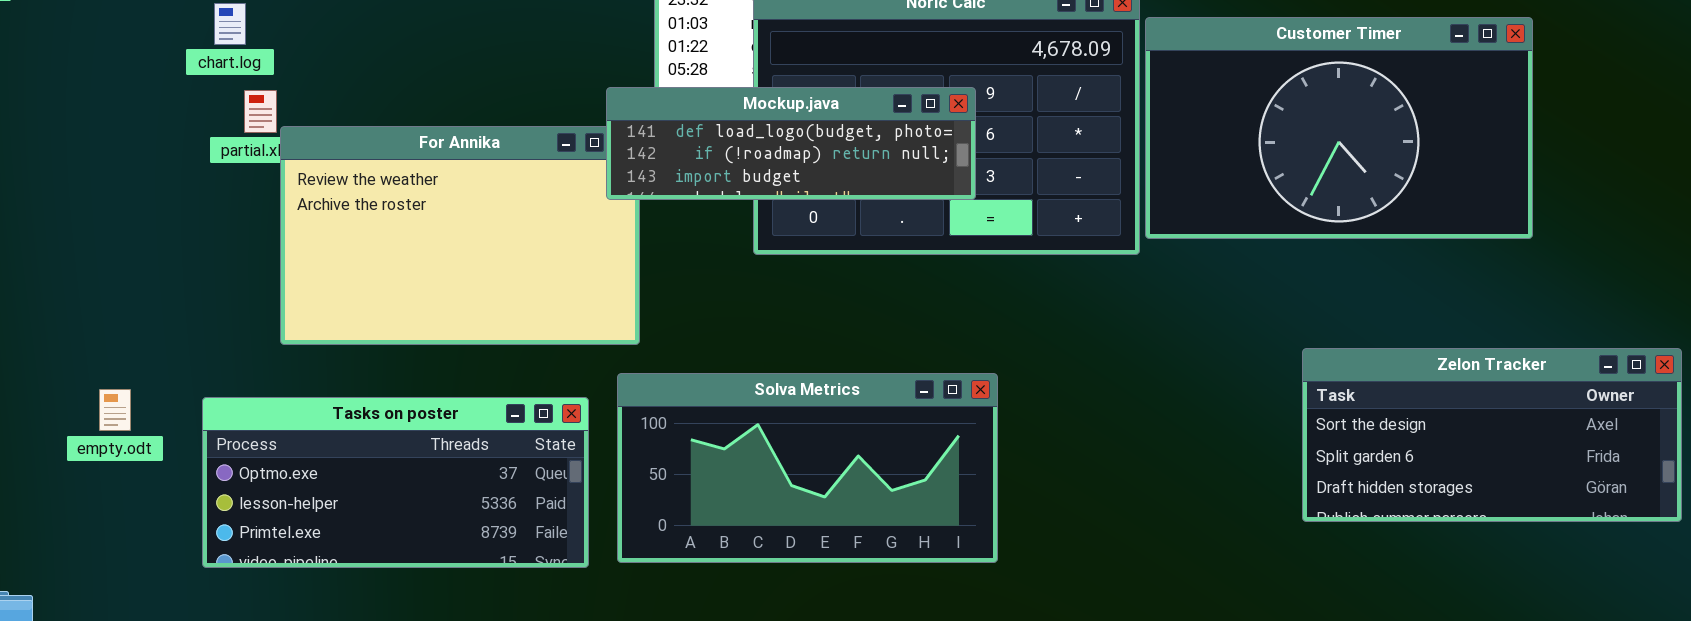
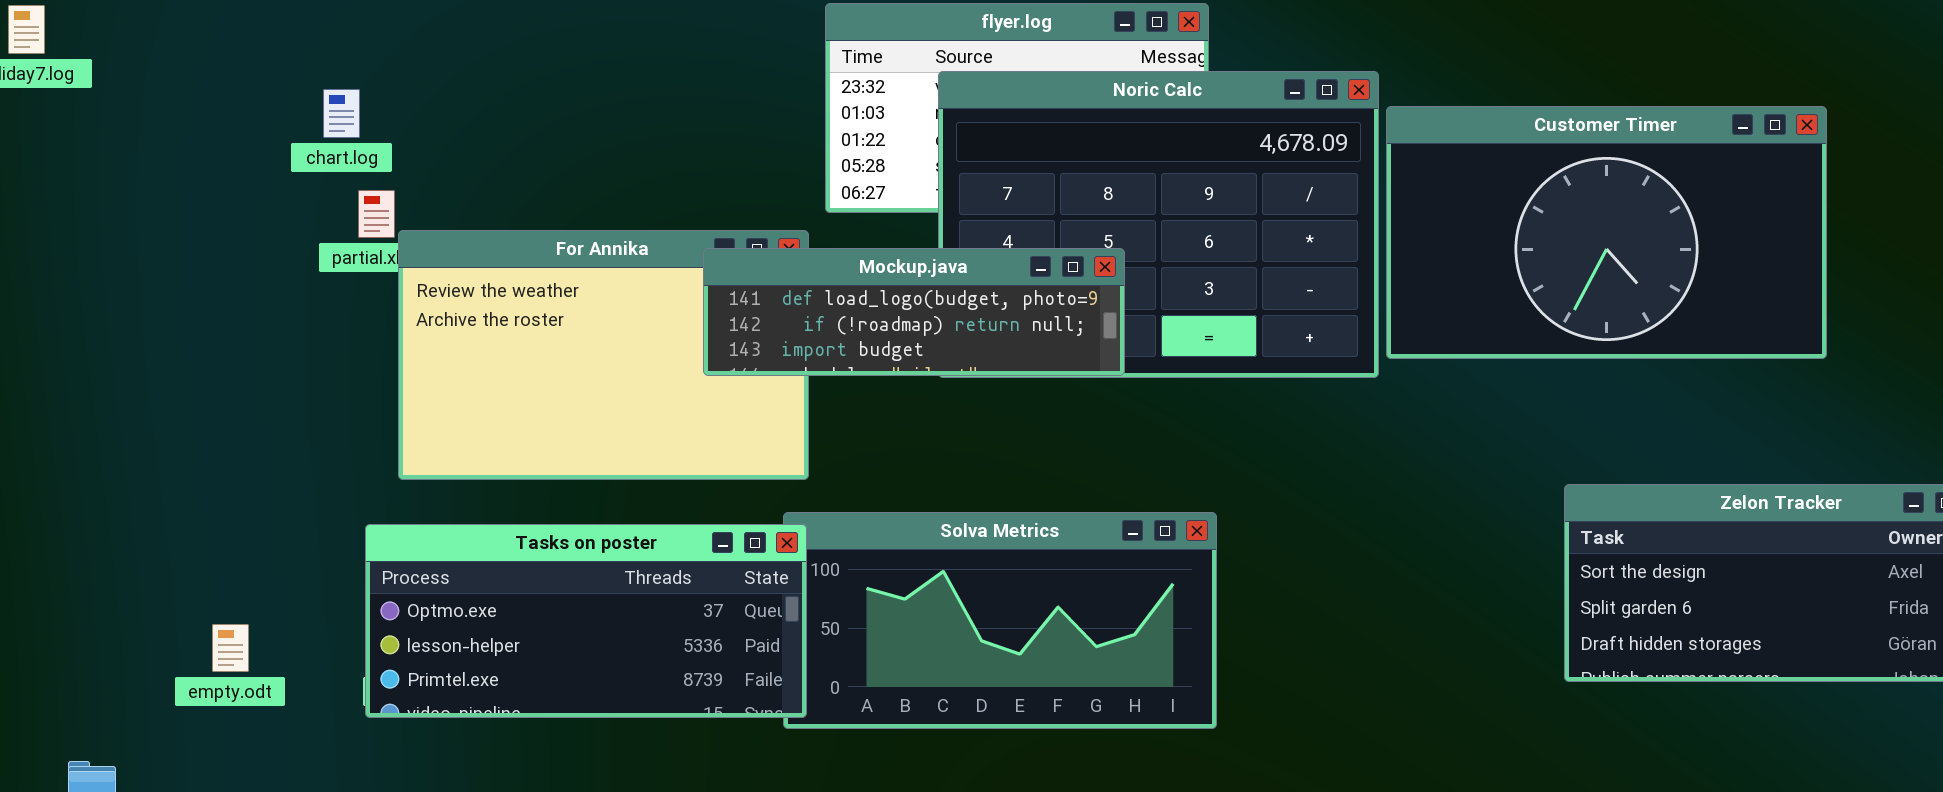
Mockup.java: [606,87,976,200] -> [703,248,1125,376], moved
empty.odt: [99,389,131,431] -> [212,624,249,672], moved
Tasks on poster: [202,397,589,568] -> [365,524,807,718], moved

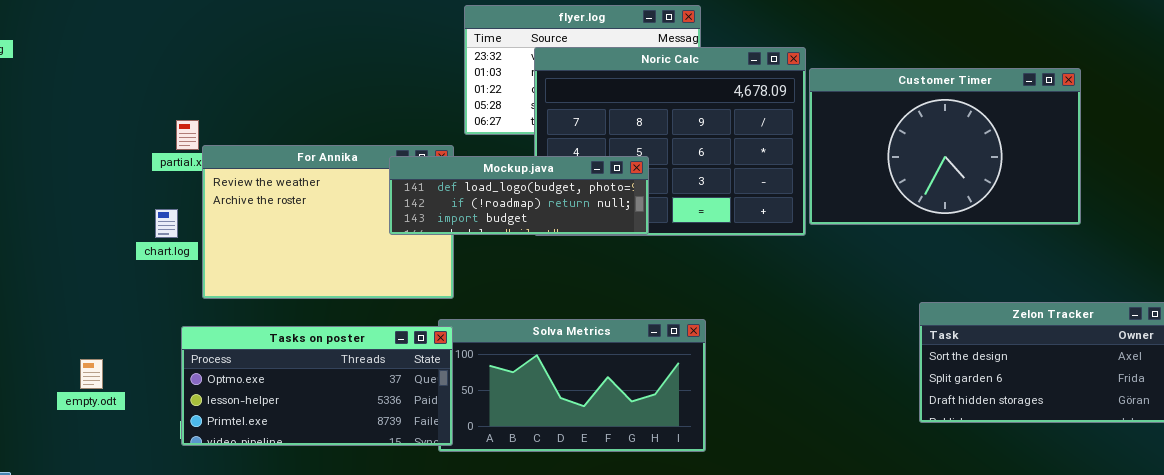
chart.log: [323,89,360,138] -> [155,209,178,238], moved
empty.odt: [212,624,249,672] -> [80,359,103,389], moved

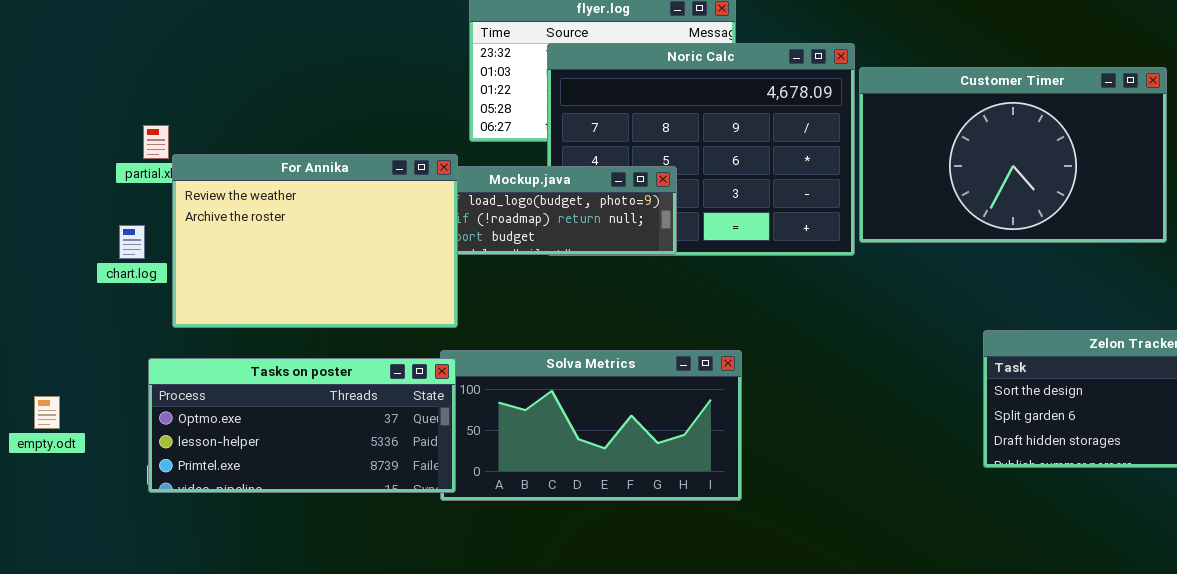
For Annika: [202,145,454,299] -> [172,154,458,328], raised

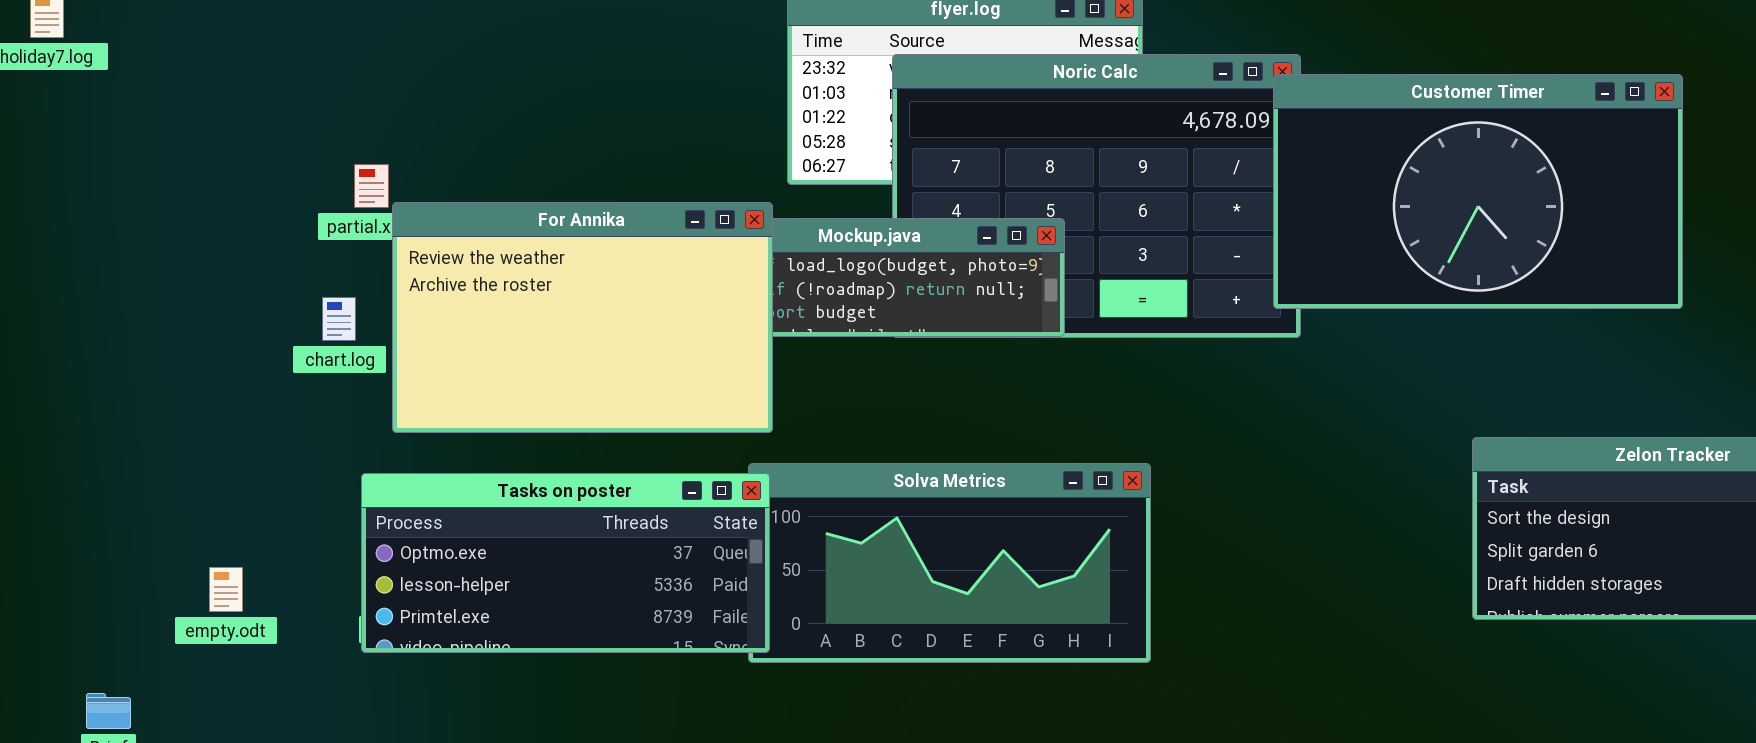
Customer Timer: [859,67,1167,243] -> [1273,74,1683,309], moved
empty.odt: [34,396,60,429] -> [209,567,243,612], moved

